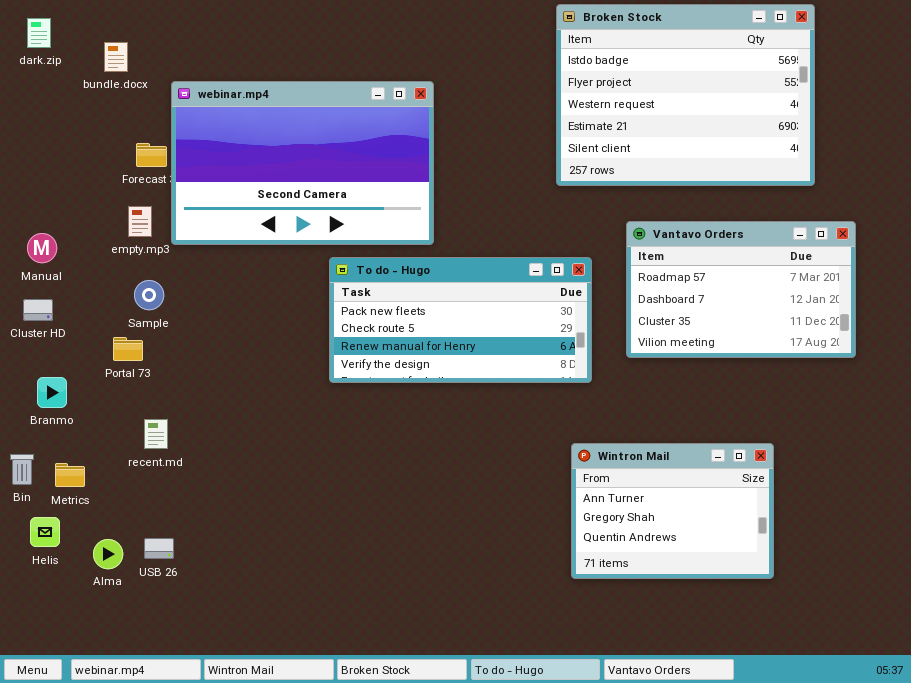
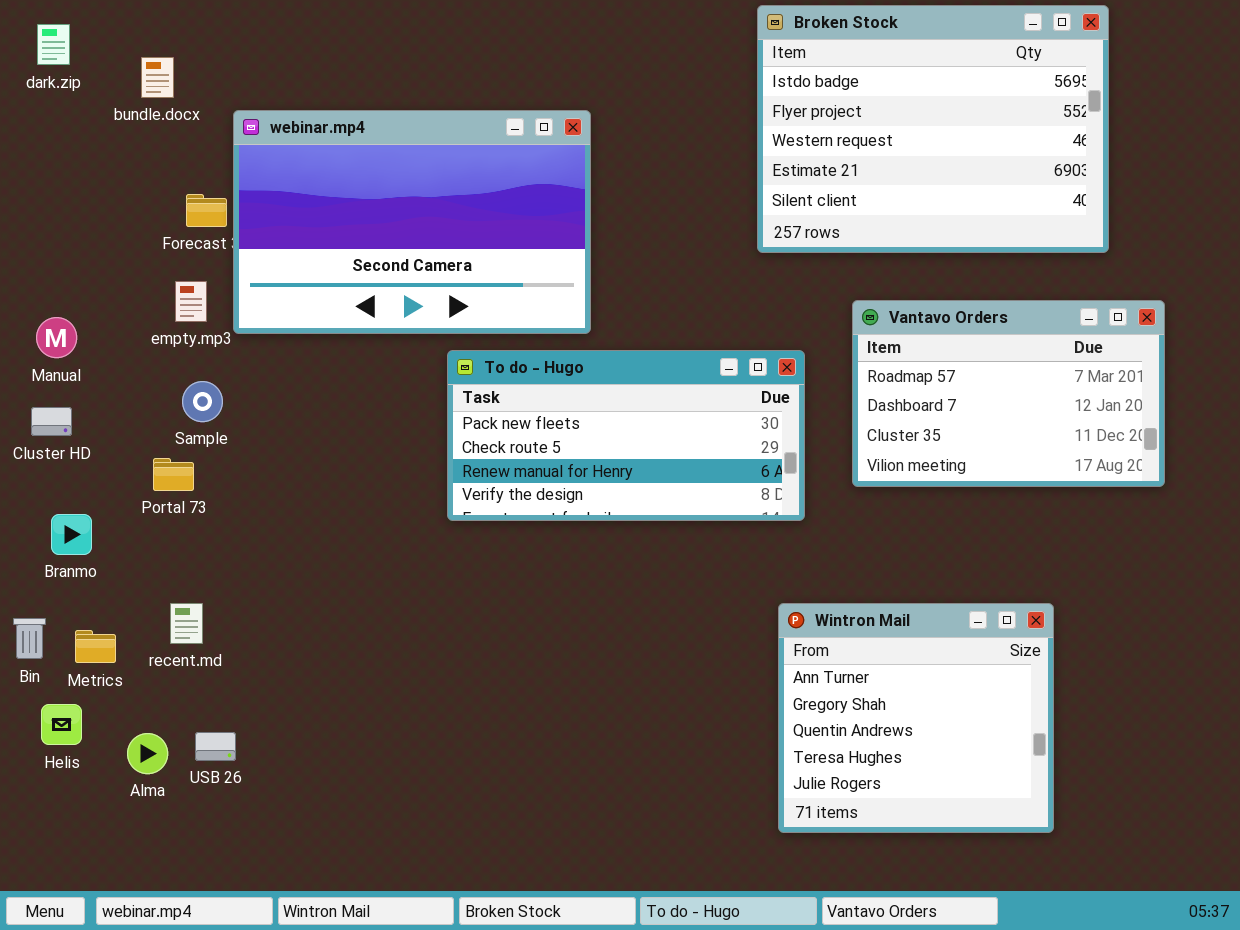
recent.md: [144,419,168,449] -> [170,603,203,644], moved
Wintron Mail: [571,443,774,579] -> [778,603,1054,833], resized

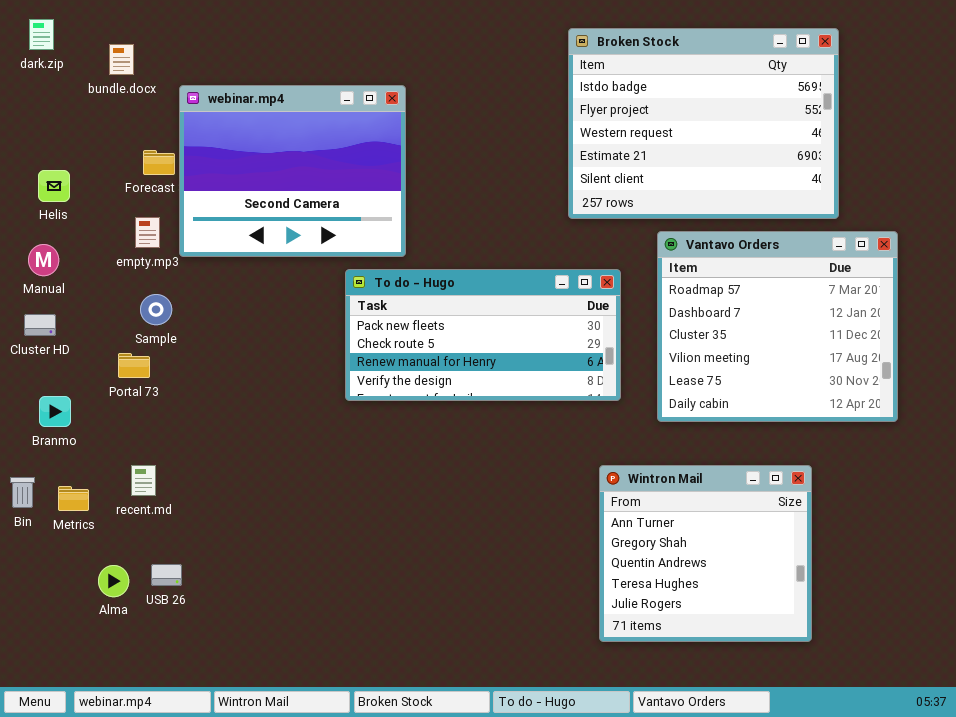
Broken Stock: [757,5,1109,253] -> [568,28,839,219], moved
webinar.mp4: [233,110,591,334] -> [179,85,406,257], resized
Vantavo Orders: [852,300,1165,487] -> [657,231,898,422], resized
Helis: [41,704,82,745] -> [38,170,70,202], moved

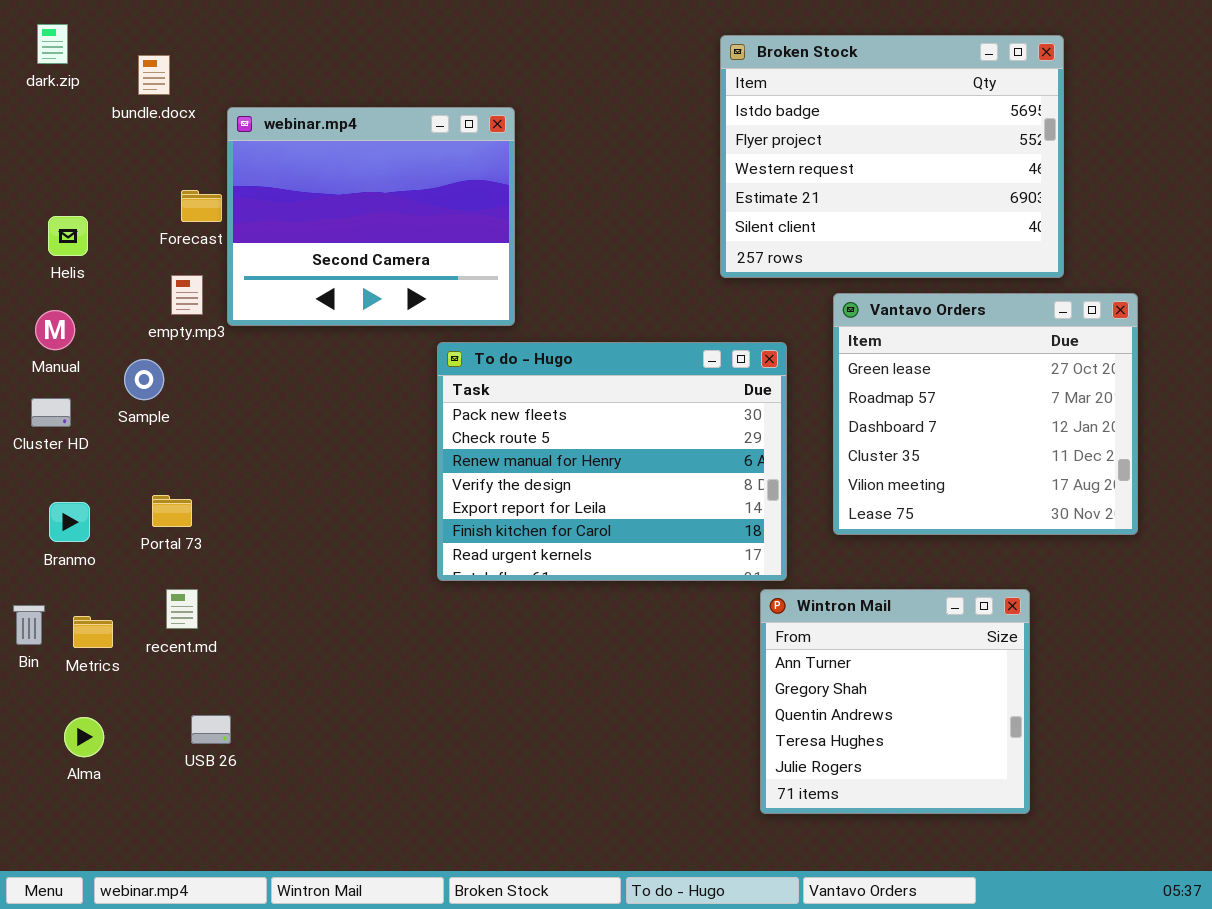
Vantavo Orders: [657,231,898,422] -> [833,293,1138,535], scrolled up 1 row
To do - Hugo: [345,269,621,401] -> [437,342,787,581], resized
Sample: [140,294,172,325] -> [124,359,164,400], moved
Portal 73: [118,353,150,378] -> [152,495,192,527], moved
Alma: [98,565,129,597] -> [64,717,104,757], moved

